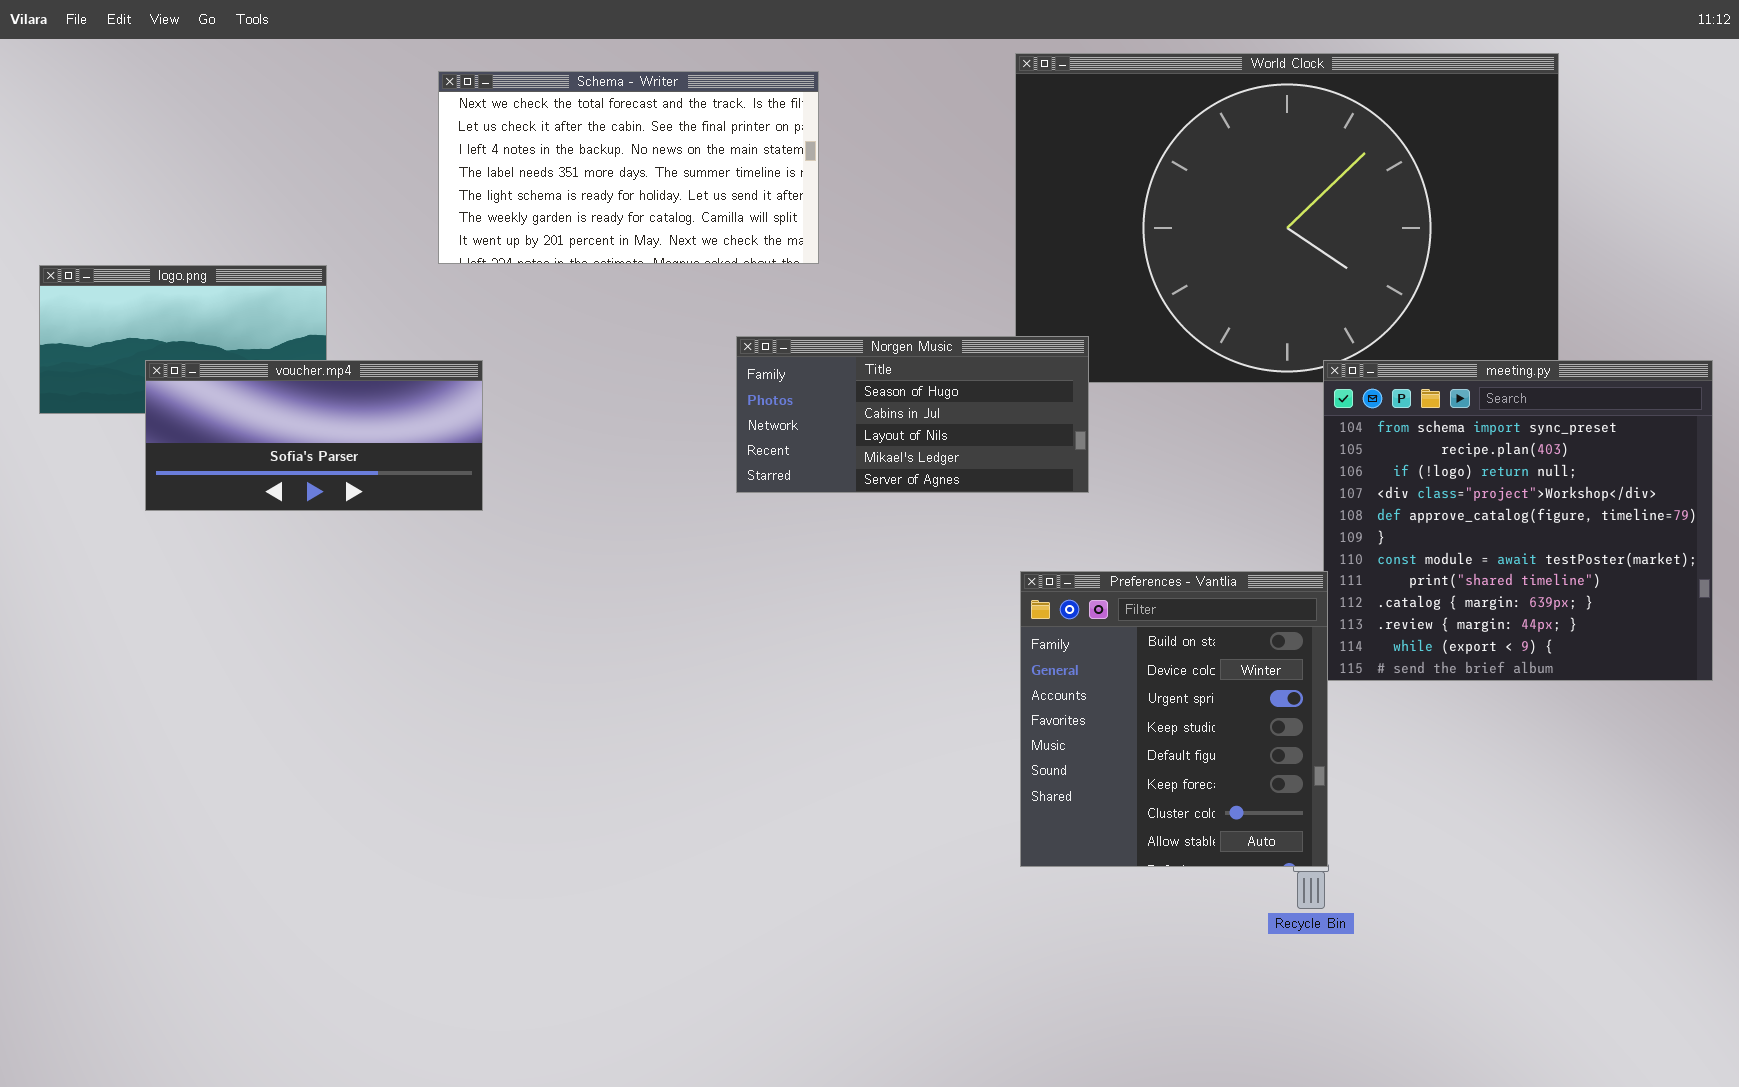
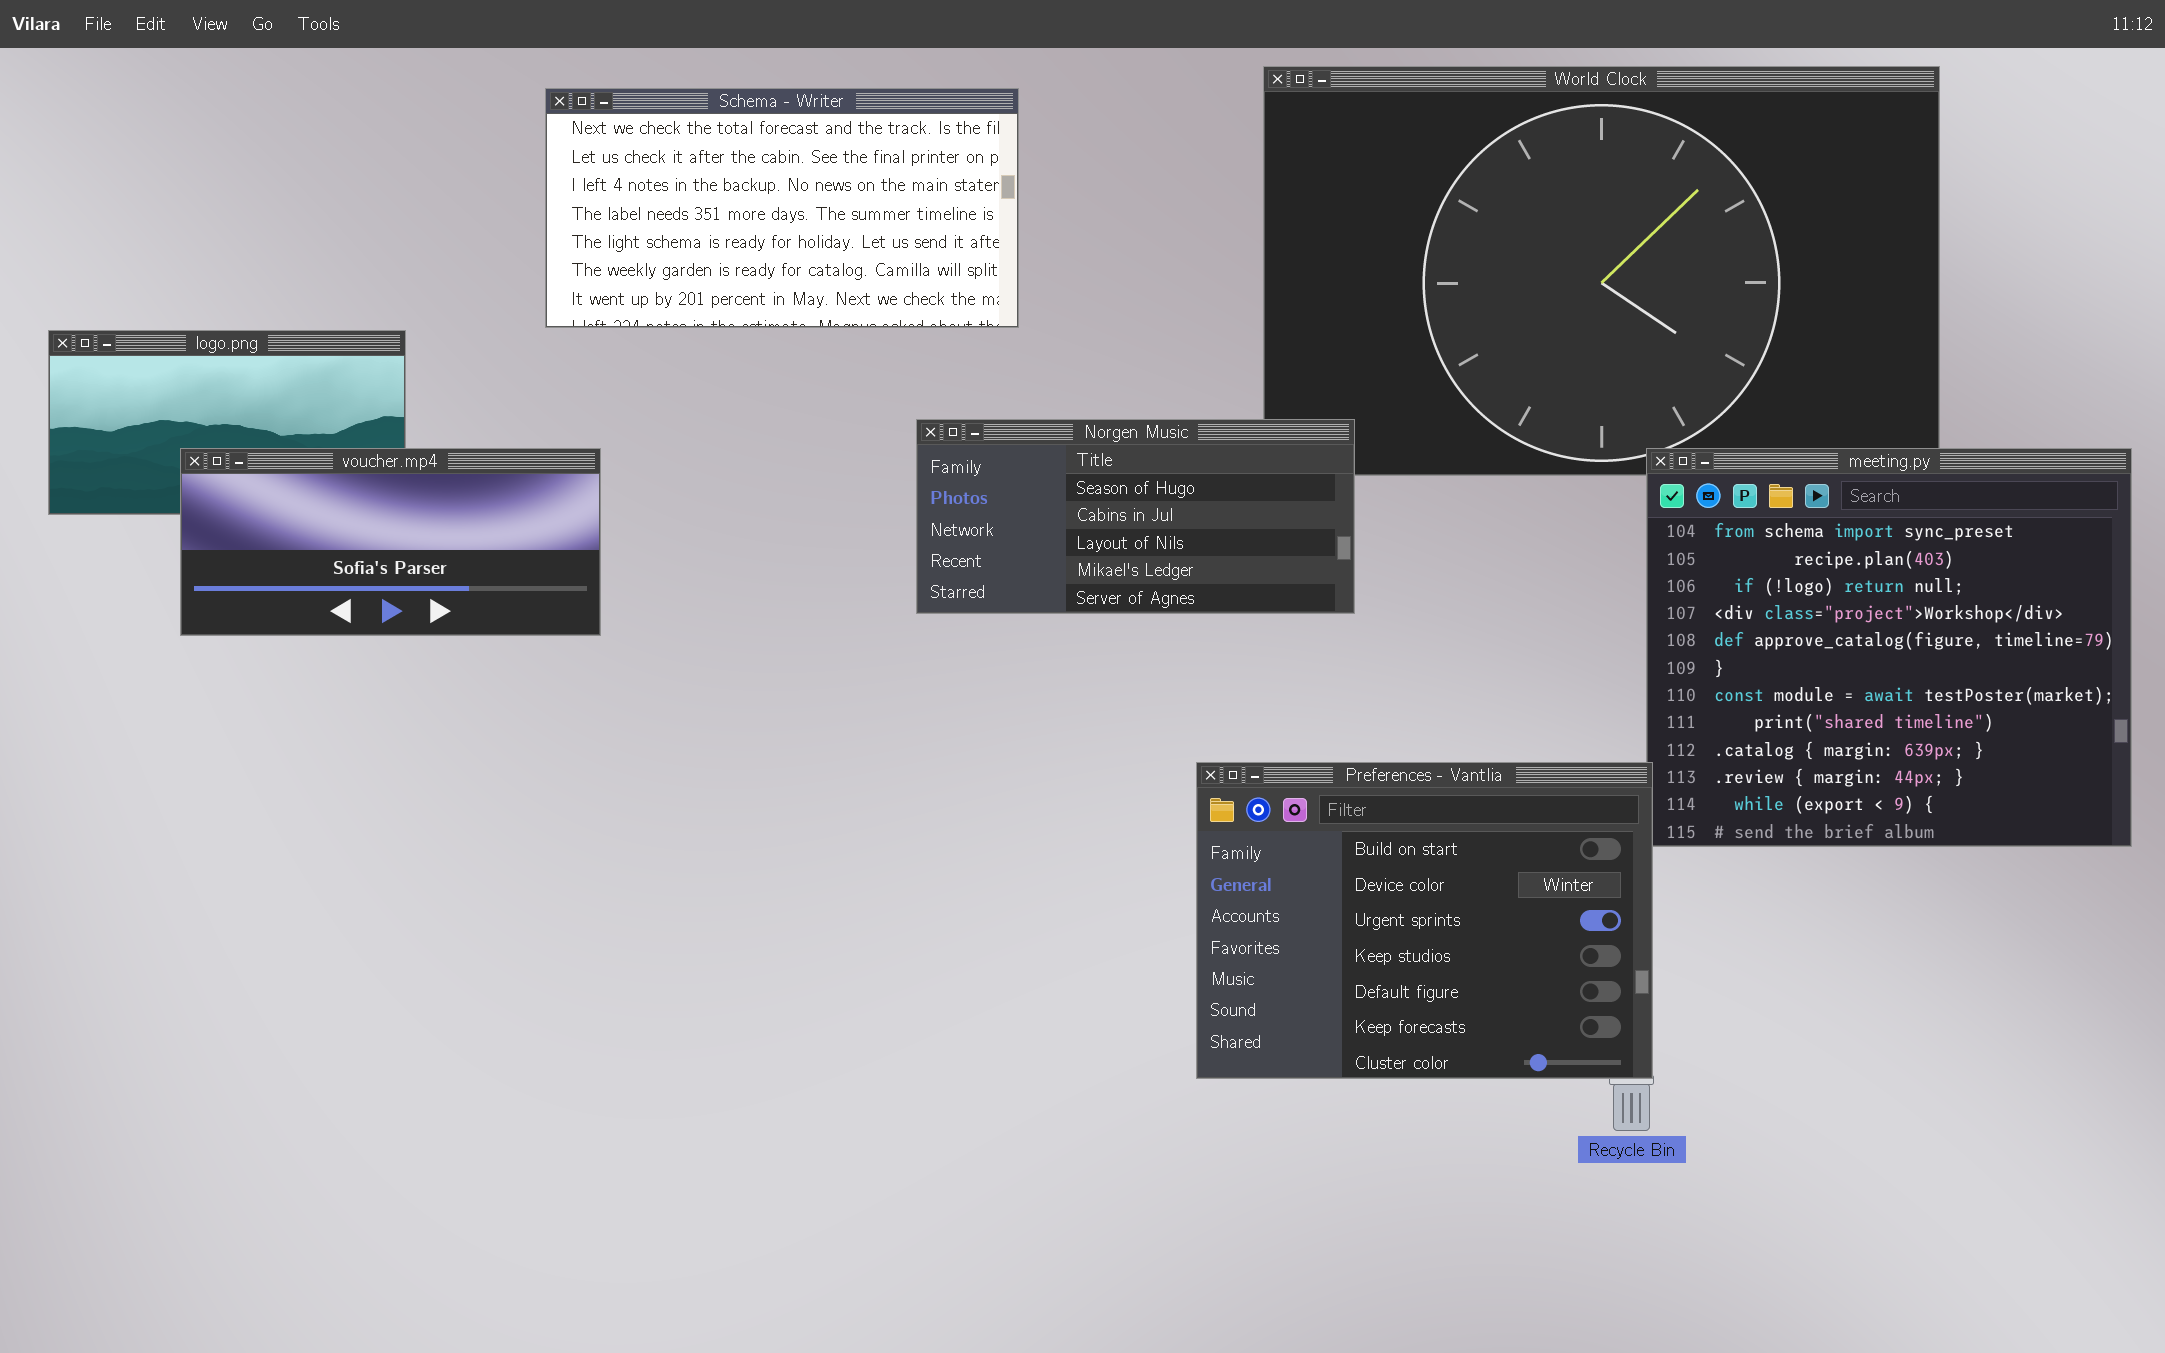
Preferences - Vantlia: [1020,571,1328,867] -> [1196,762,1653,1079], resized

